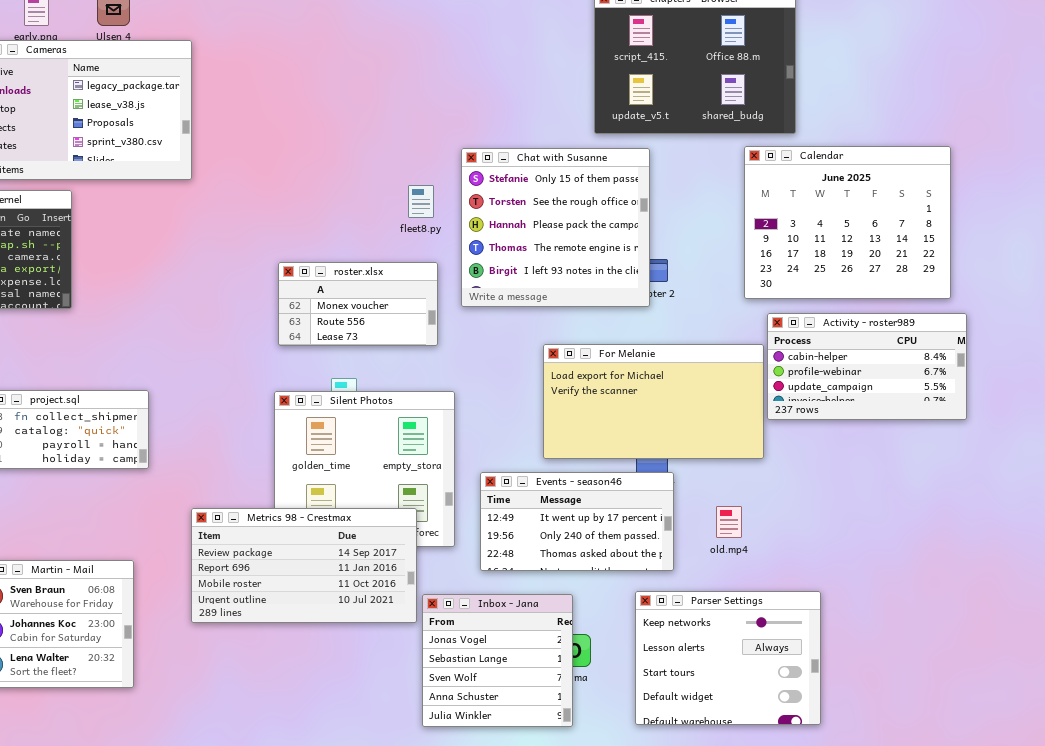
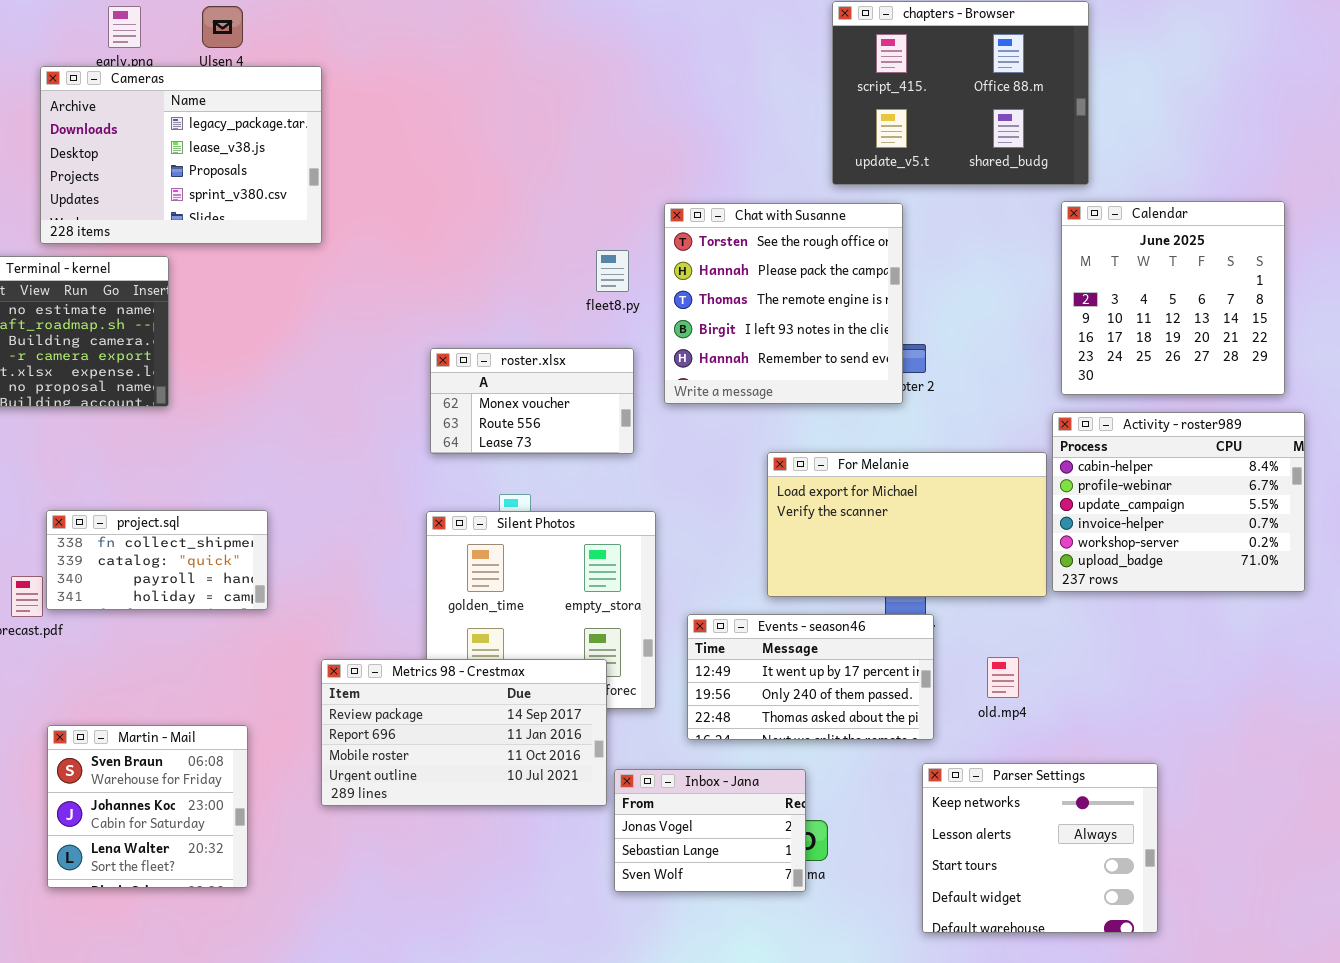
Calendar: [744,146,951,299] -> [1061,201,1285,395], resized
Chat with Susanne: [461,148,650,307] -> [664,203,903,404], scrolled down 1 row
Activity - roster989: [767,313,967,420] -> [1052,412,1305,592], resized
Parser Settings: [635,591,821,725] -> [922,763,1158,933], moved
Inbox - Jana: [422,594,573,727] -> [614,769,806,892], resized

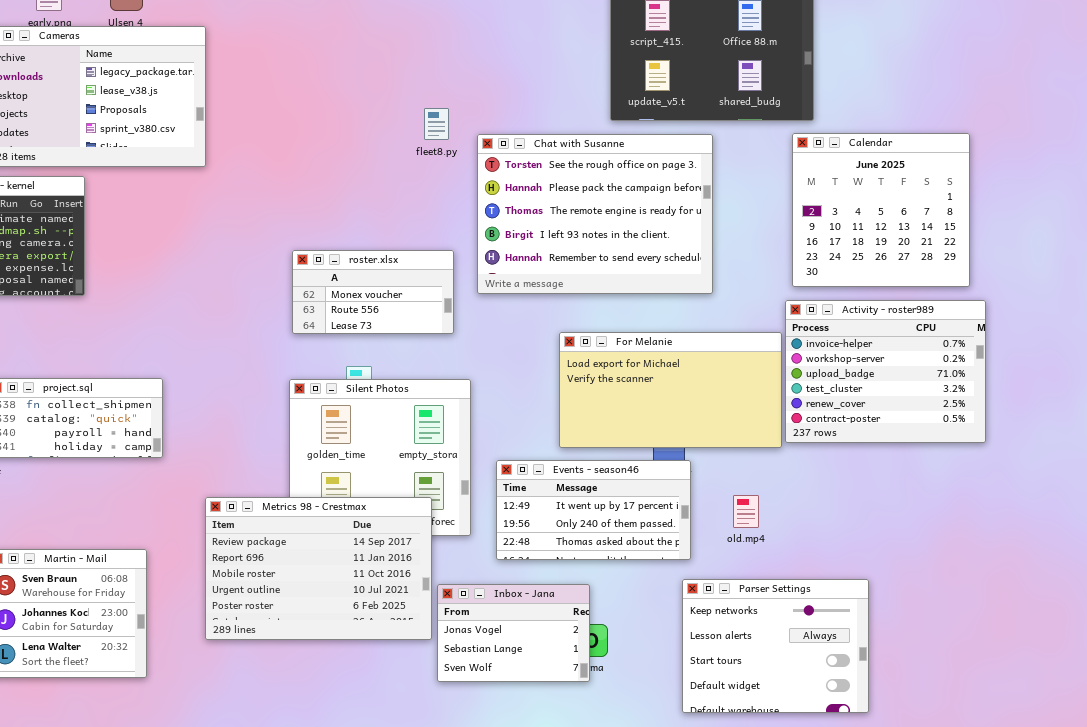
Chat with Susanne: [664,203,903,404] -> [477,134,713,294], resized
fleet8.py: [596,250,629,292] -> [424,108,449,140], moved
Activity - roster989: [1052,412,1305,592] -> [785,300,986,443], scrolled down 3 rows
Metrics 98 - Crestmax: [321,659,607,806] -> [205,497,432,640], resized

